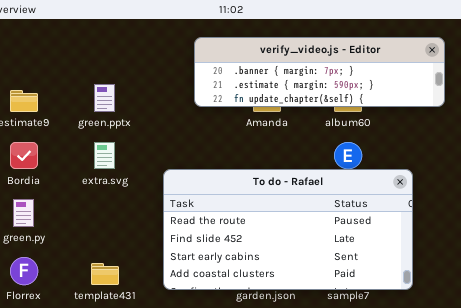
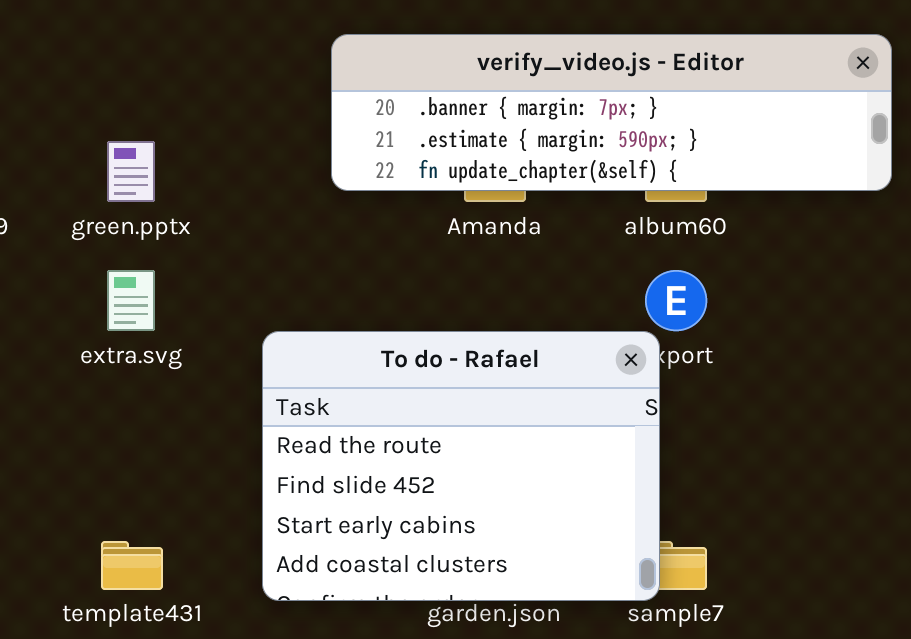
To do - Rafael: [163,169,413,290] -> [262,331,660,601], resized

